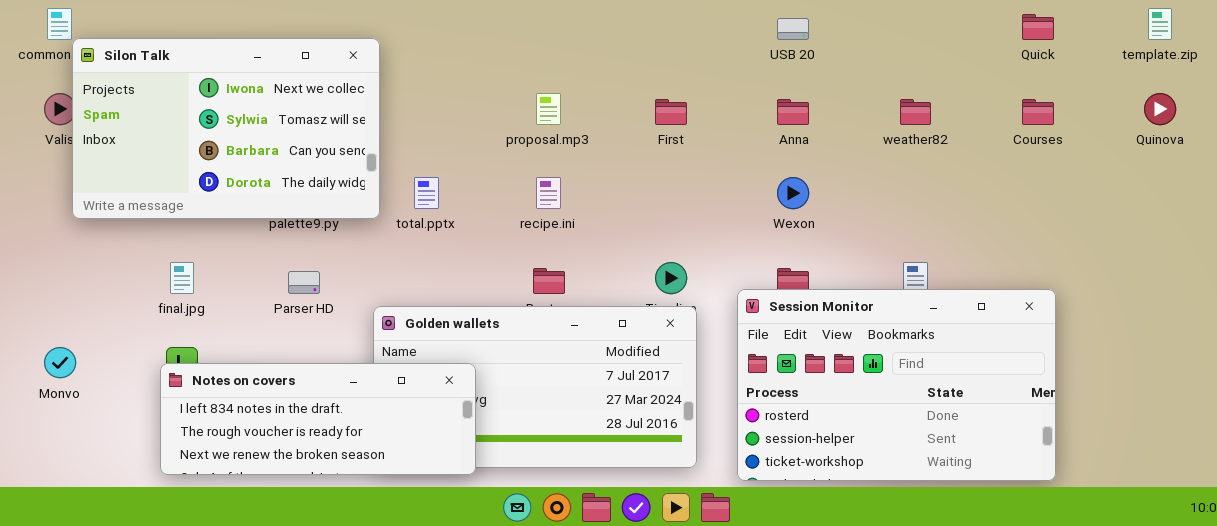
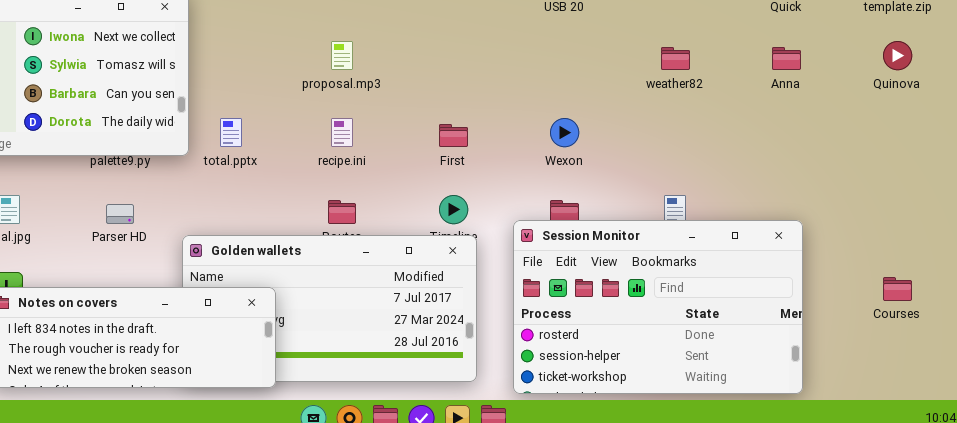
First: [655,99,687,125] -> [439,124,468,147], moved
Anna: [777,99,809,125] -> [772,47,801,70], moved
Courses: [1022,99,1054,125] -> [883,277,912,301], moved

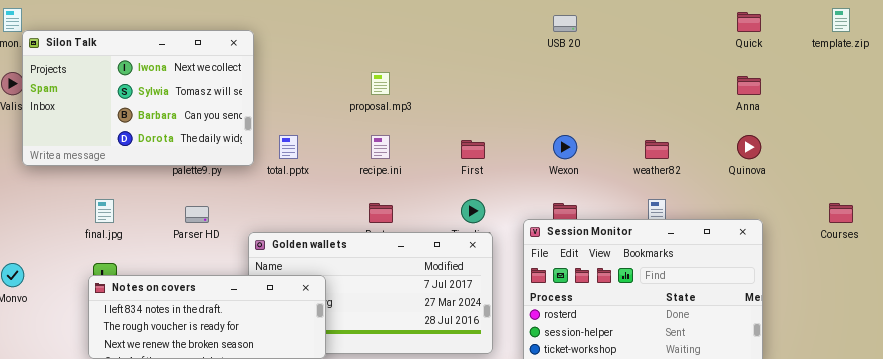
Quinova: [883,41,912,70] -> [737,135,761,159], moved
weather82: [661,47,690,70] -> [645,140,669,159], moved
Courses: [883,277,912,301] -> [829,203,853,223], moved

